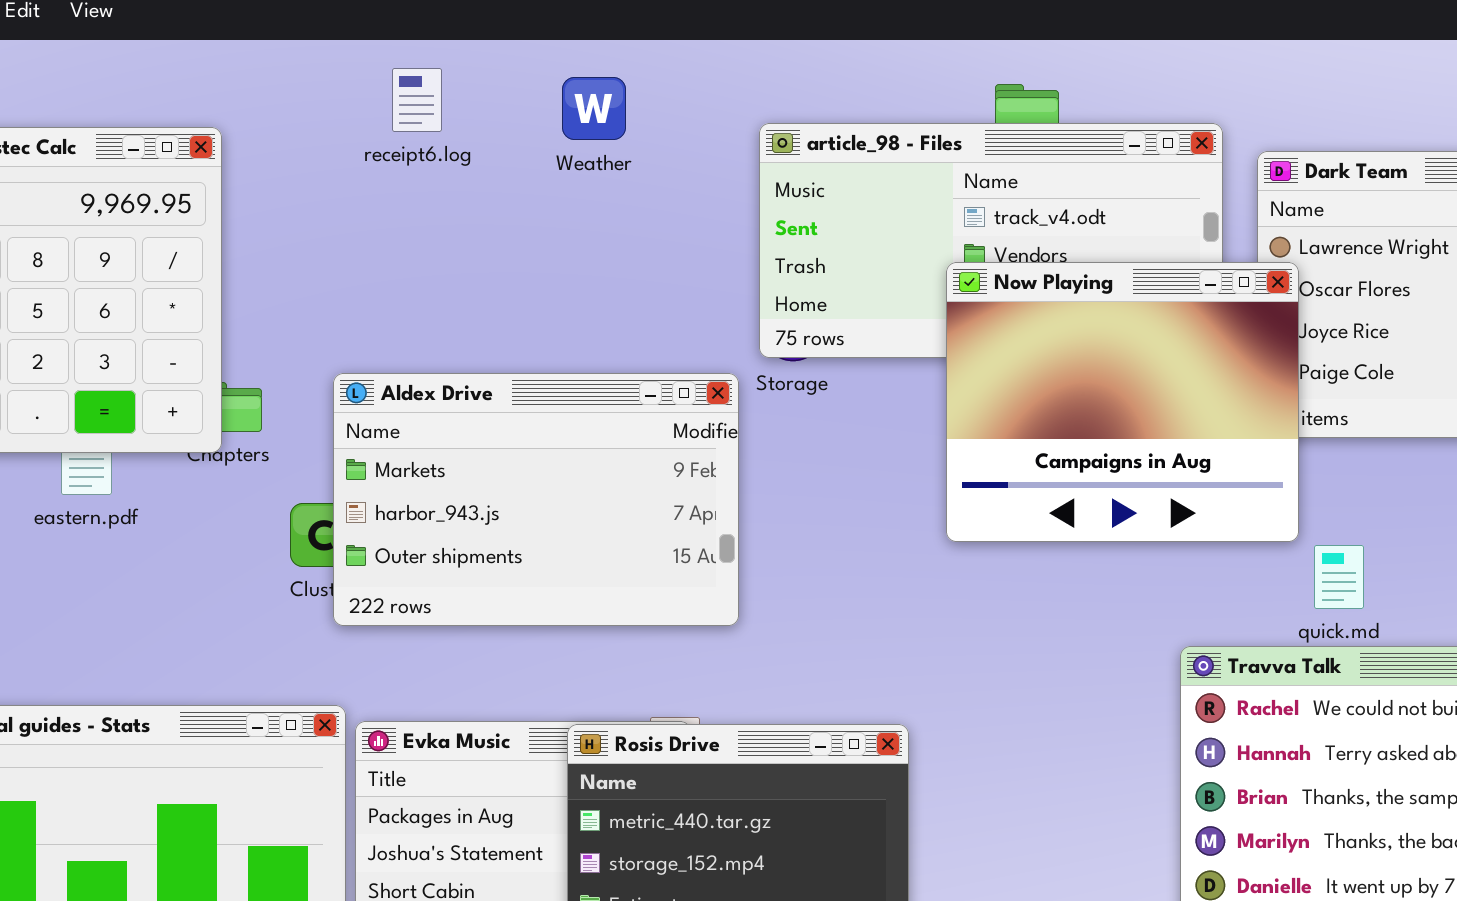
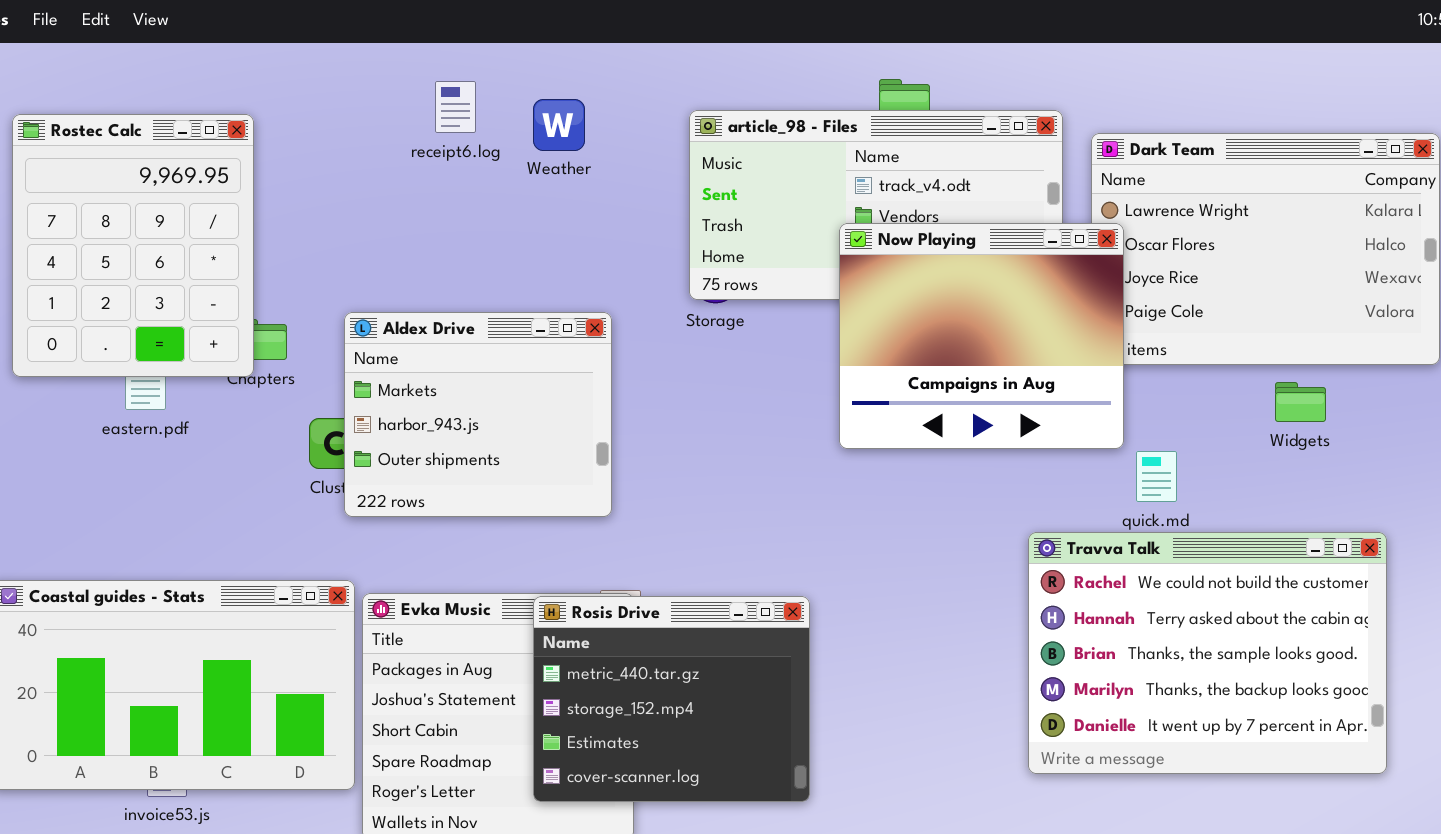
receipt6.log: [392,68,442,132] -> [435,81,476,133], moved
Weather: [562,77,626,140] -> [533,99,585,151], moved
Aldex Drive: [333,373,739,626] -> [344,312,612,517], resized

